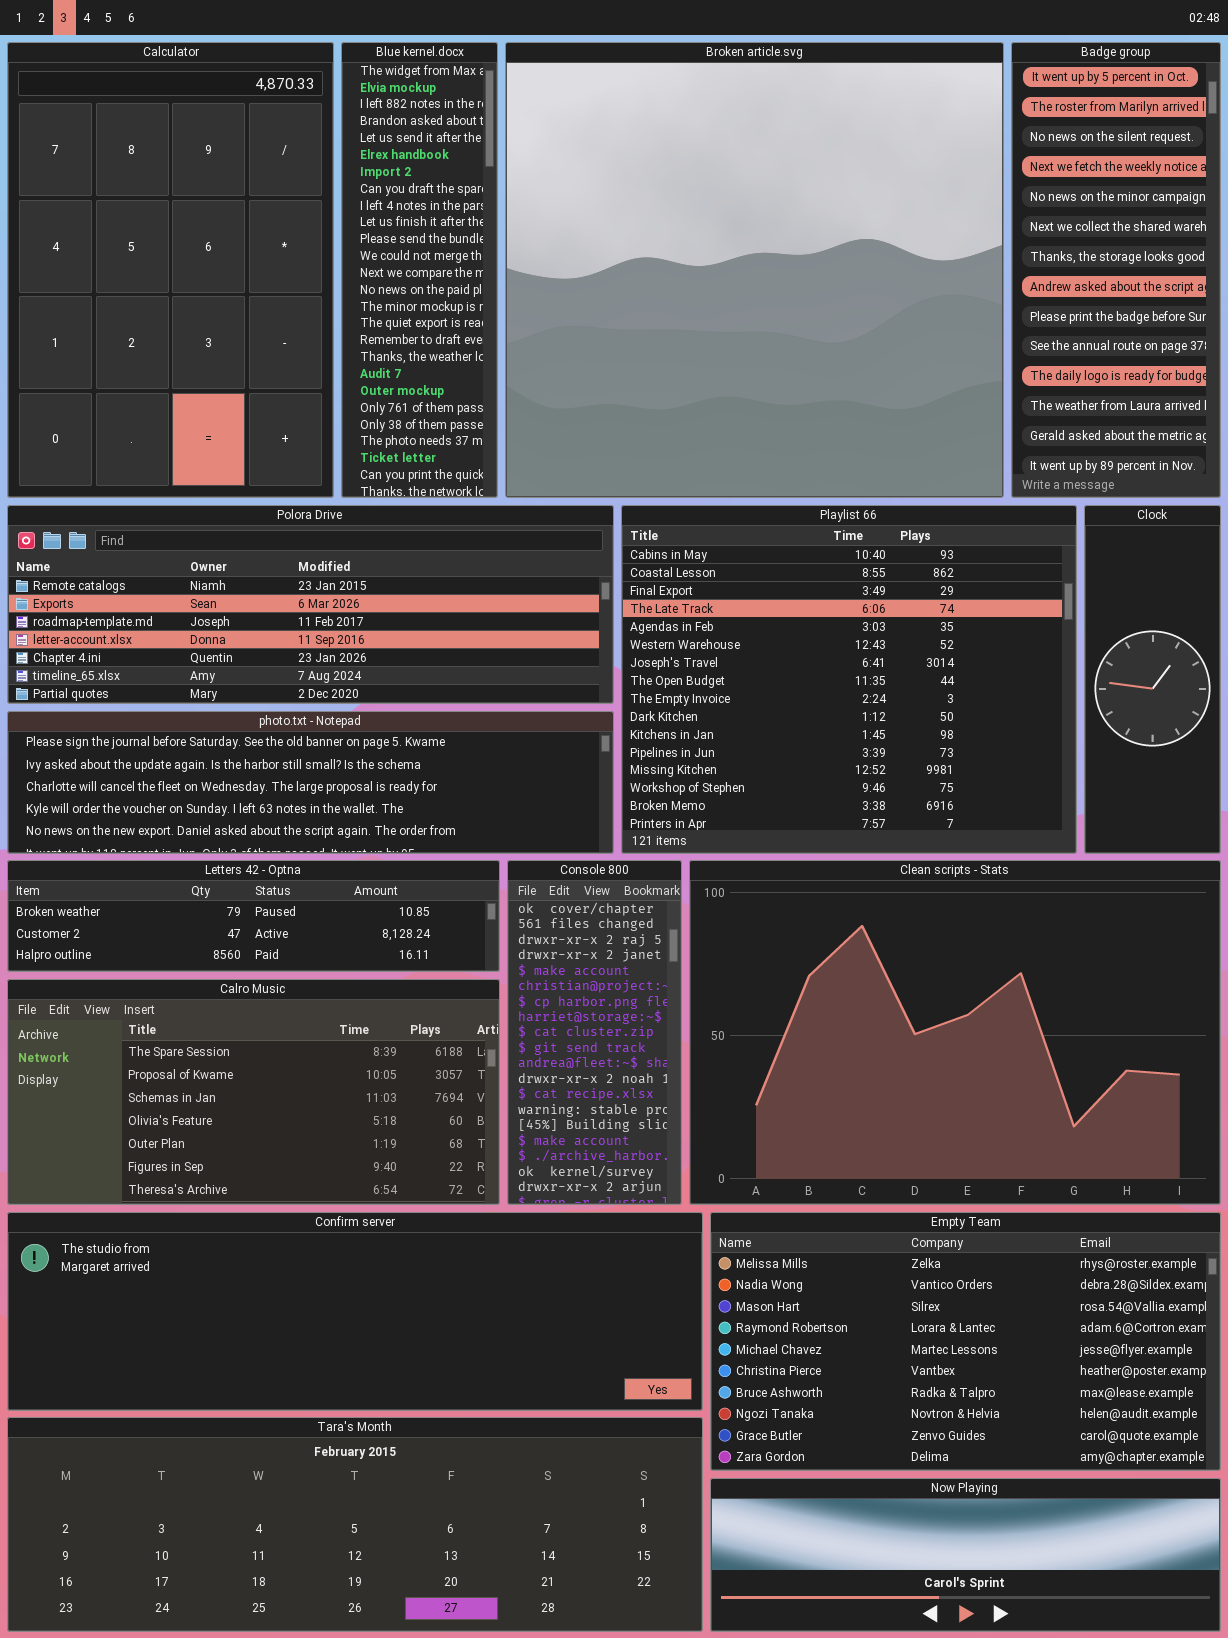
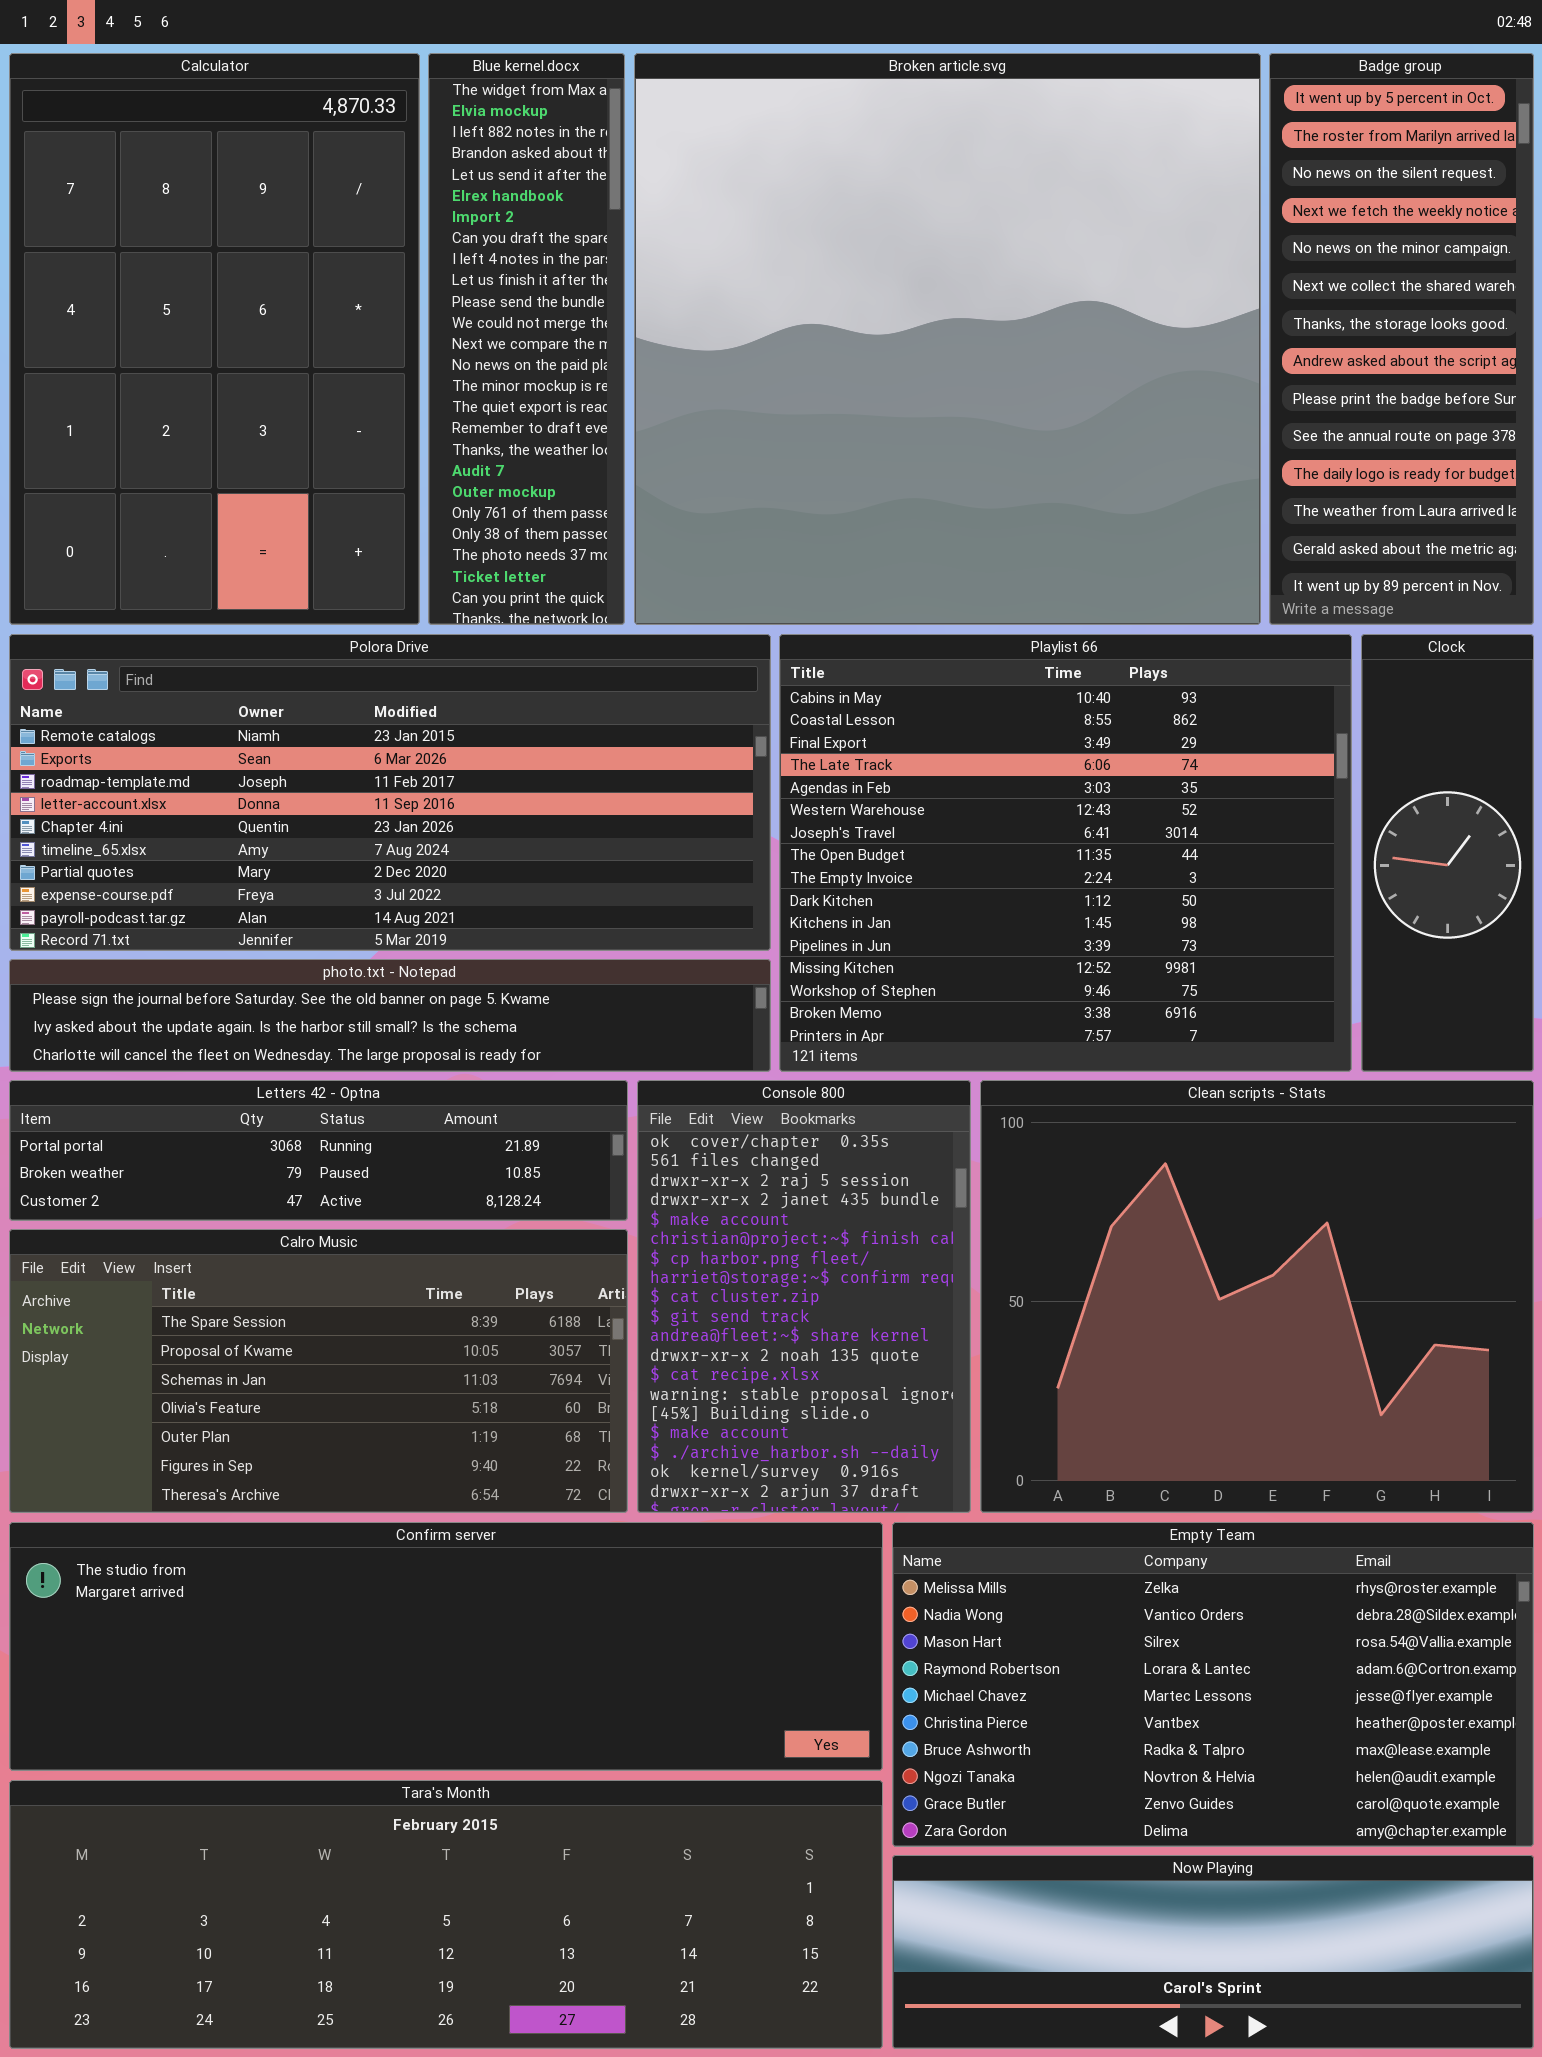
Polora Drive: [7,505,614,704] -> [9,634,771,951], resized
photo.txt - Notepad: [7,711,614,854] -> [9,959,771,1072], resized
Letters 42 - Optna: [7,860,500,972] -> [9,1080,628,1221], scrolled up 1 row
Console 800: [507,860,682,1205] -> [637,1080,971,1513], resized
Clean scripts - Stats: [689,860,1221,1205] -> [980,1080,1534,1513], resized

